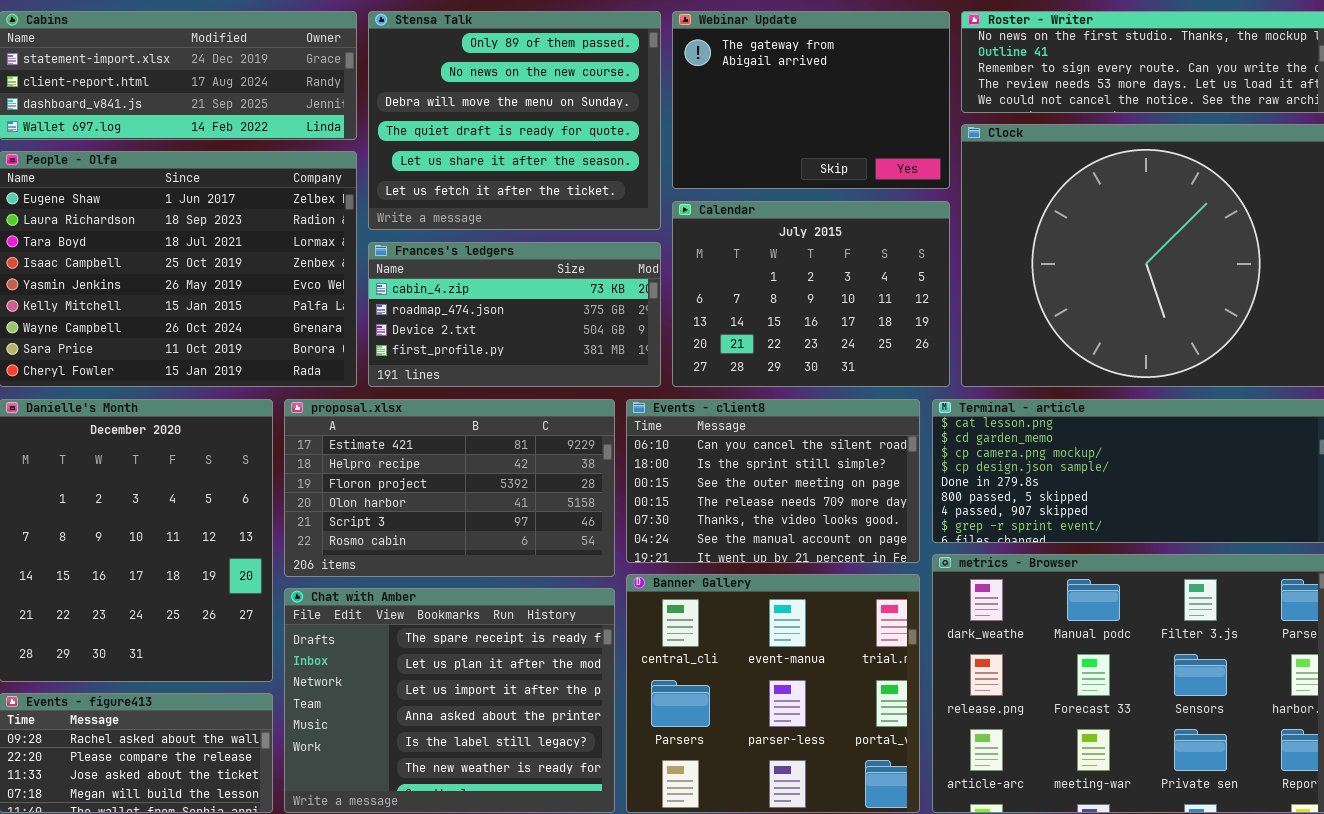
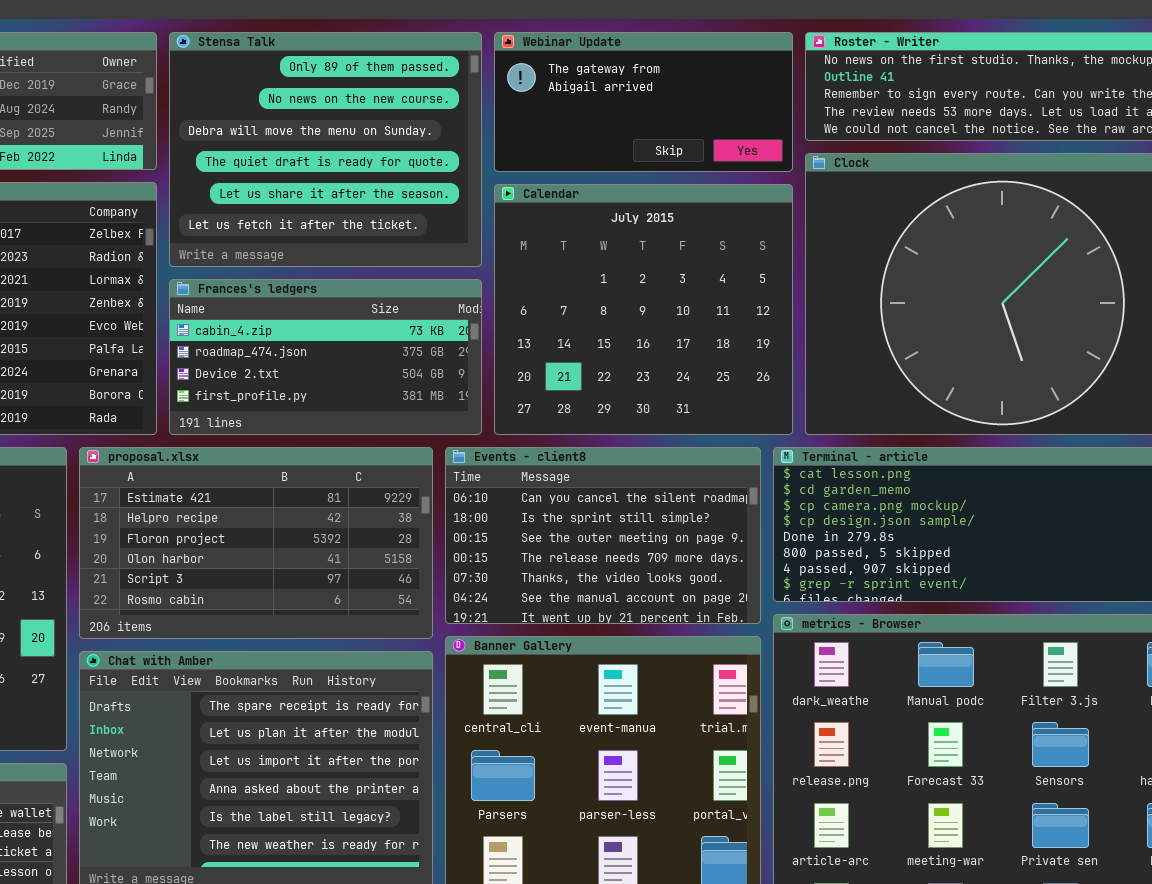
Webinar Update: [672,11,950,189] -> [494,32,793,172], resized
Calendar: [672,201,950,387] -> [494,184,793,435], resized

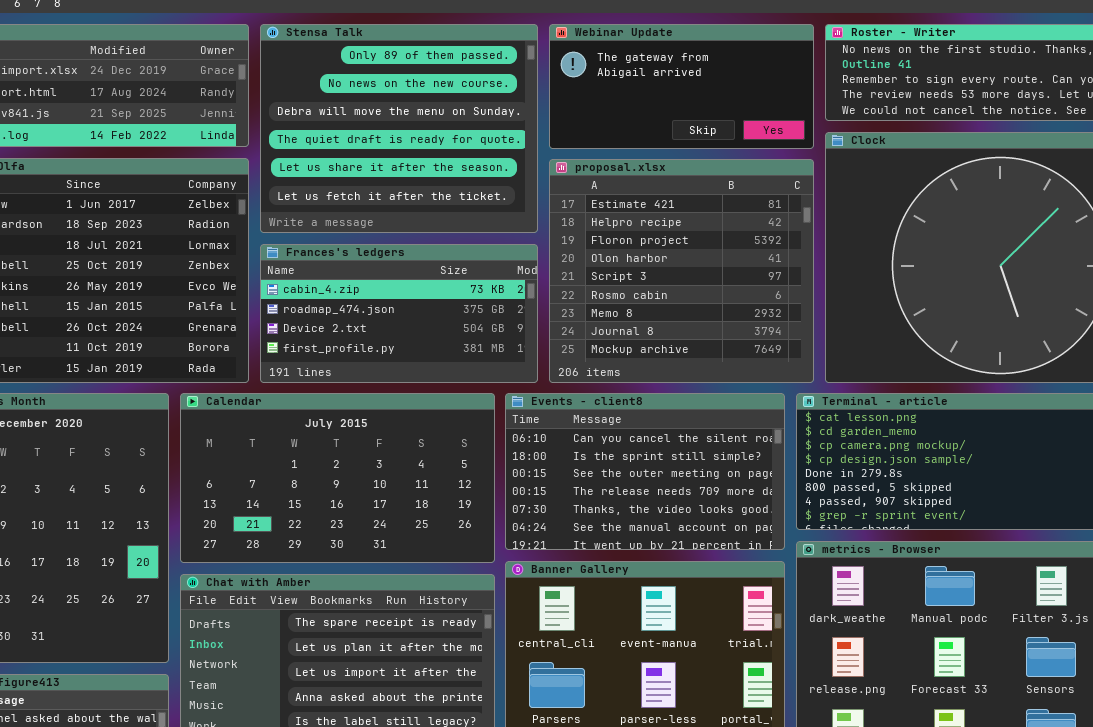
Calendar: [494,184,793,435] -> [180,393,495,563], moved, resized
proposal.xlsx: [79,447,433,639] -> [549,159,814,383], moved, resized

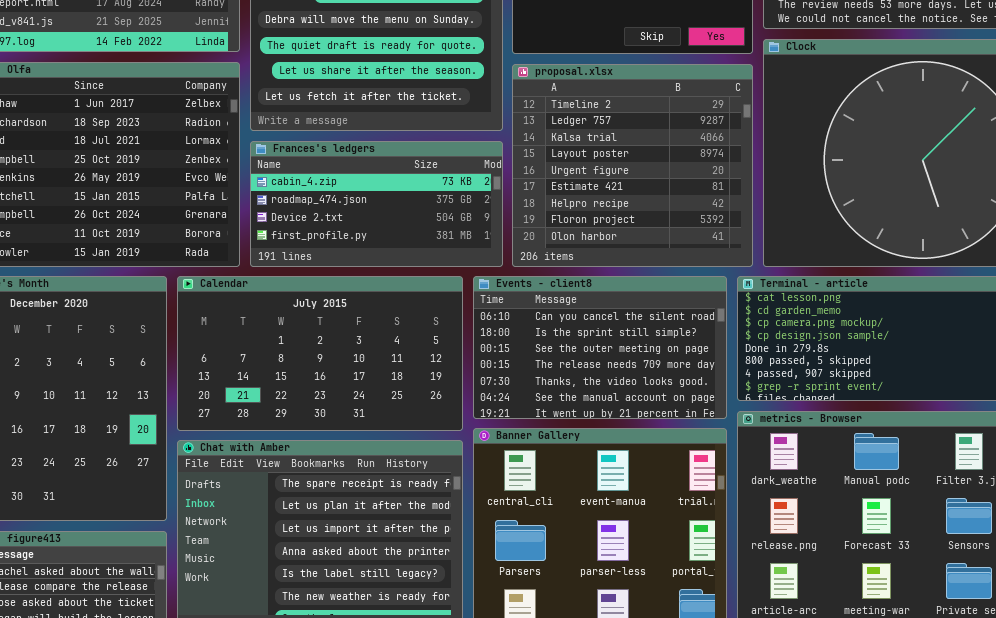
proposal.xlsx: [549,159,814,383] -> [512,64,753,267], scrolled up 5 rows

